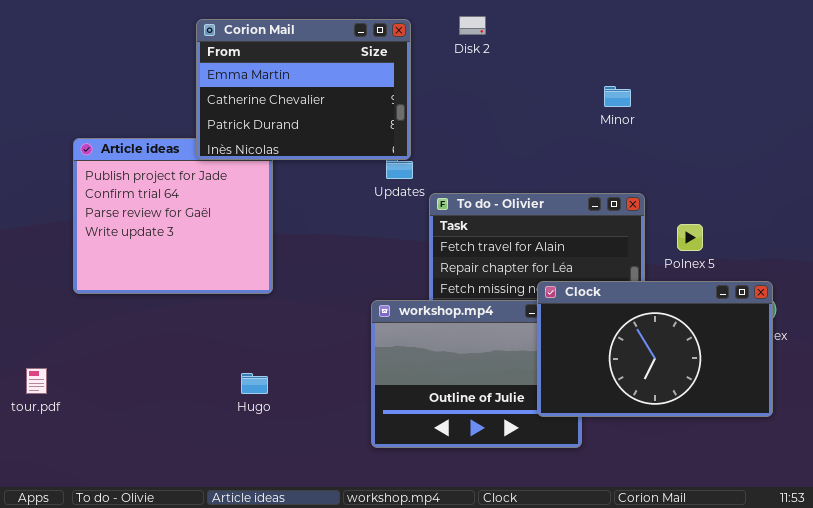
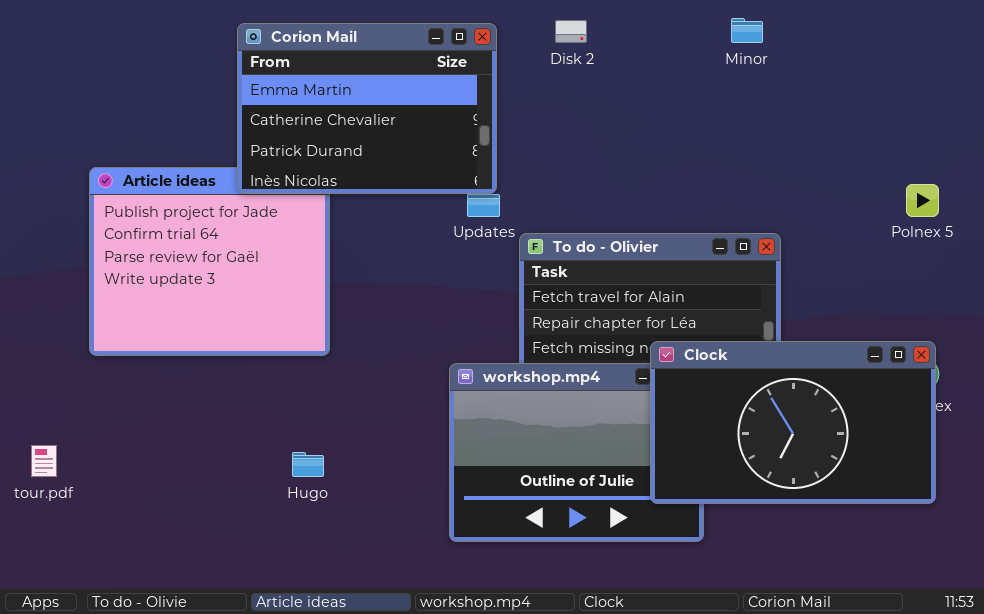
Minor: [604,86,631,107] -> [731,18,763,43], moved
Polnex 5: [677,224,703,251] -> [906,184,939,217], moved

